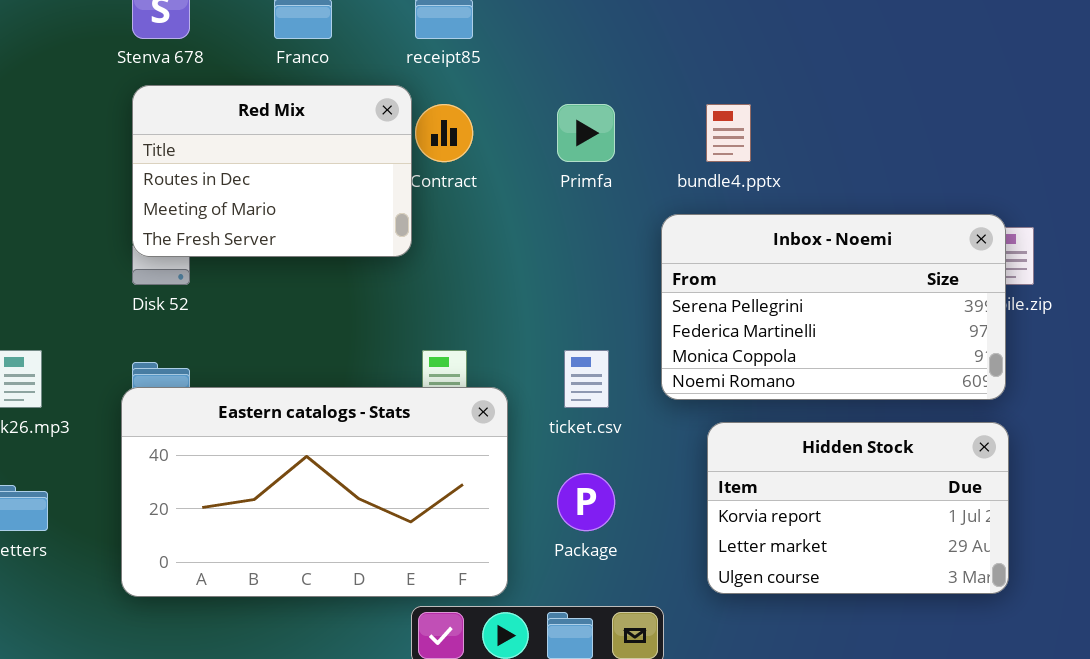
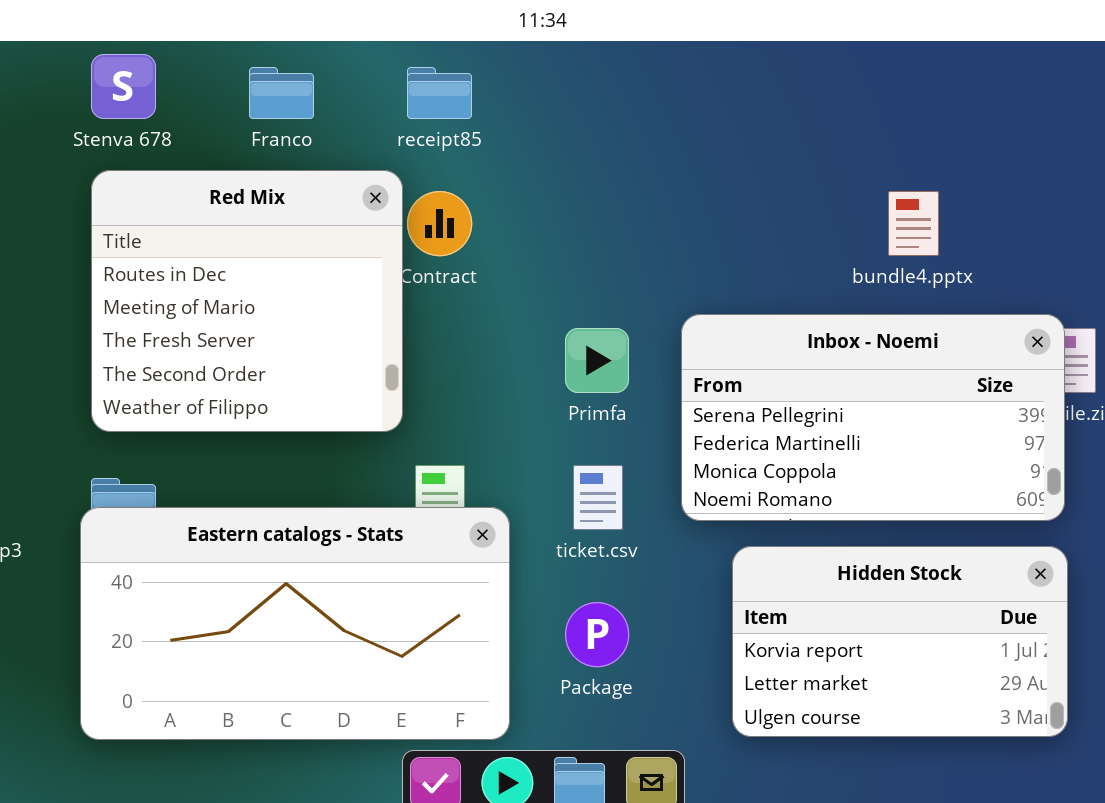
Red Mix: [132,85,412,257] -> [91,170,403,432], resized
Primfa: [557,104,615,162] -> [565,328,629,393], moved
bundle4.pptx: [706,104,751,162] -> [888,191,939,256], moved

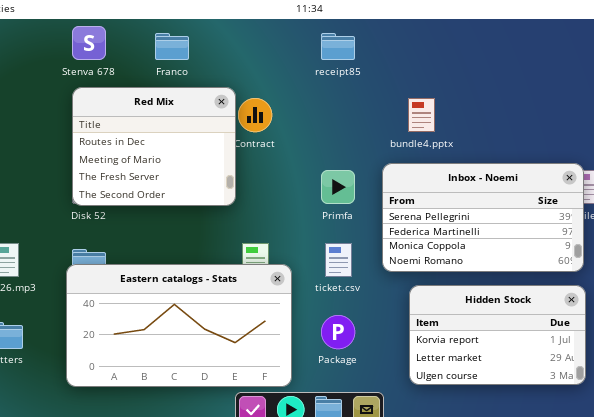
receipt85: [407,67,472,119] -> [321,33,355,60], moved
Red Mix: [91,170,403,432] -> [72,87,236,206], resized
bundle4.pptx: [888,191,939,256] -> [408,98,435,132], moved

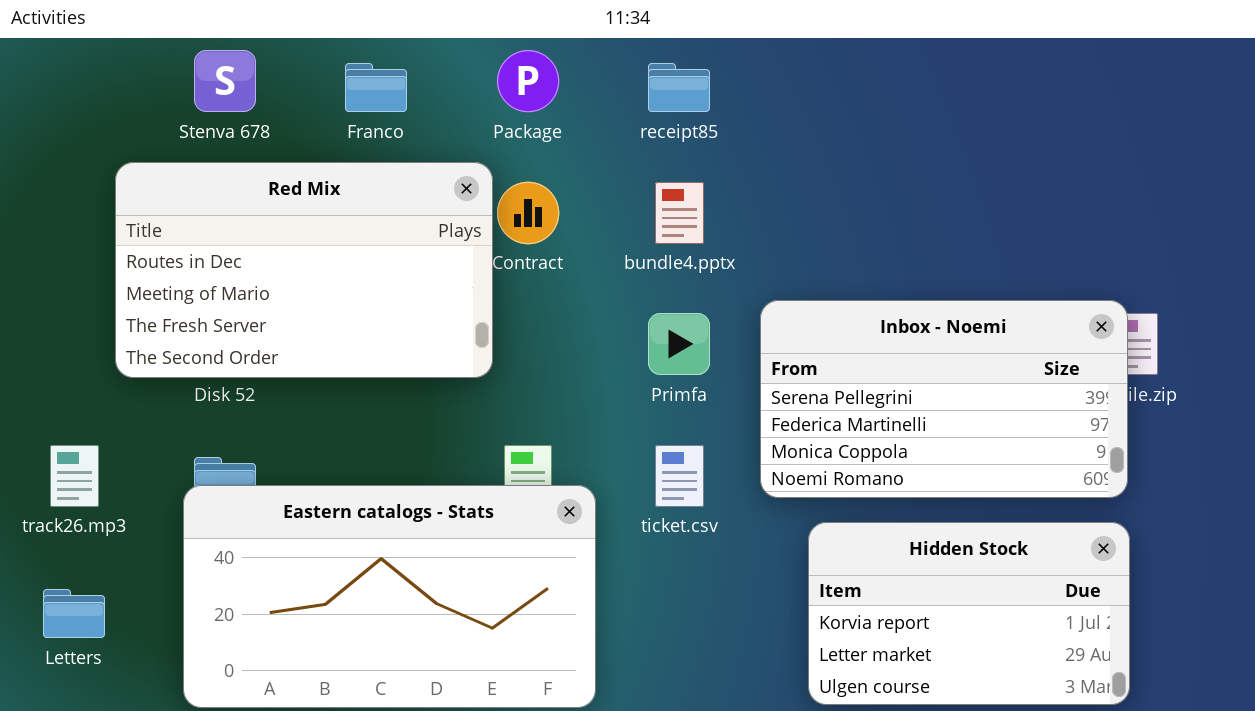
Red Mix: [72,87,236,206] -> [115,162,493,378], resized
bundle4.pptx: [408,98,435,132] -> [655,182,704,244], moved
Package: [321,315,355,349] -> [497,50,559,112], moved

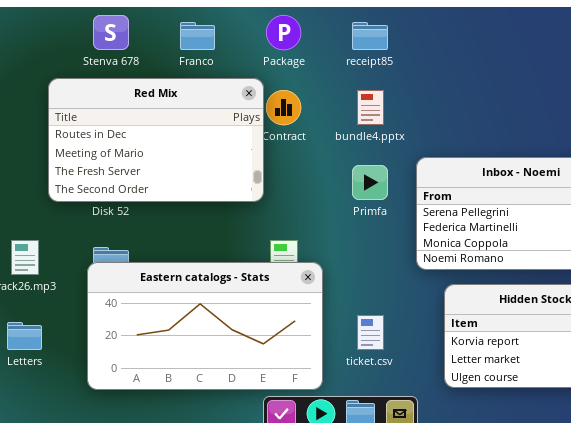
ticket.csv: [655,445,704,507] -> [357,315,384,350], moved

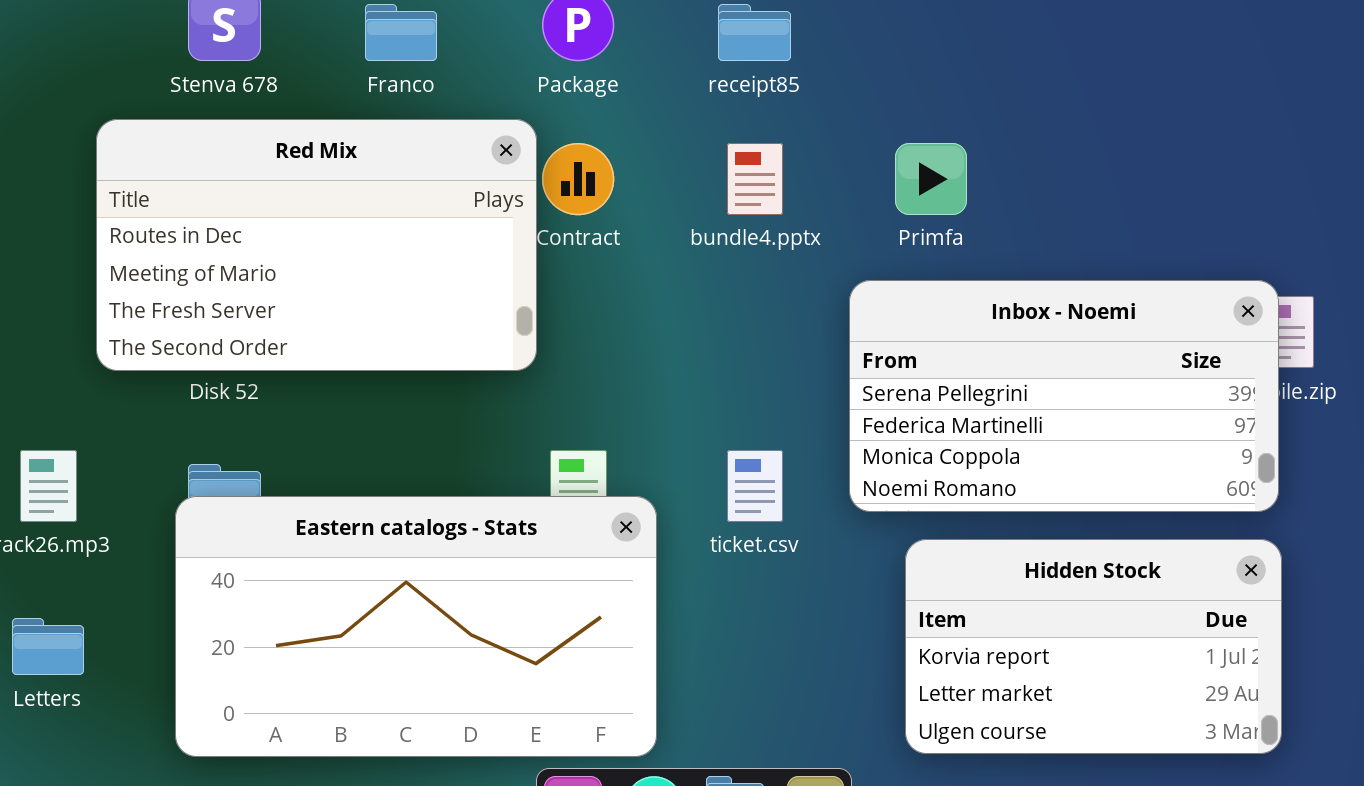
Primfa: [352,165,388,200] -> [895,143,967,215], moved
ticket.csv: [357,315,384,350] -> [727,450,783,522], moved

